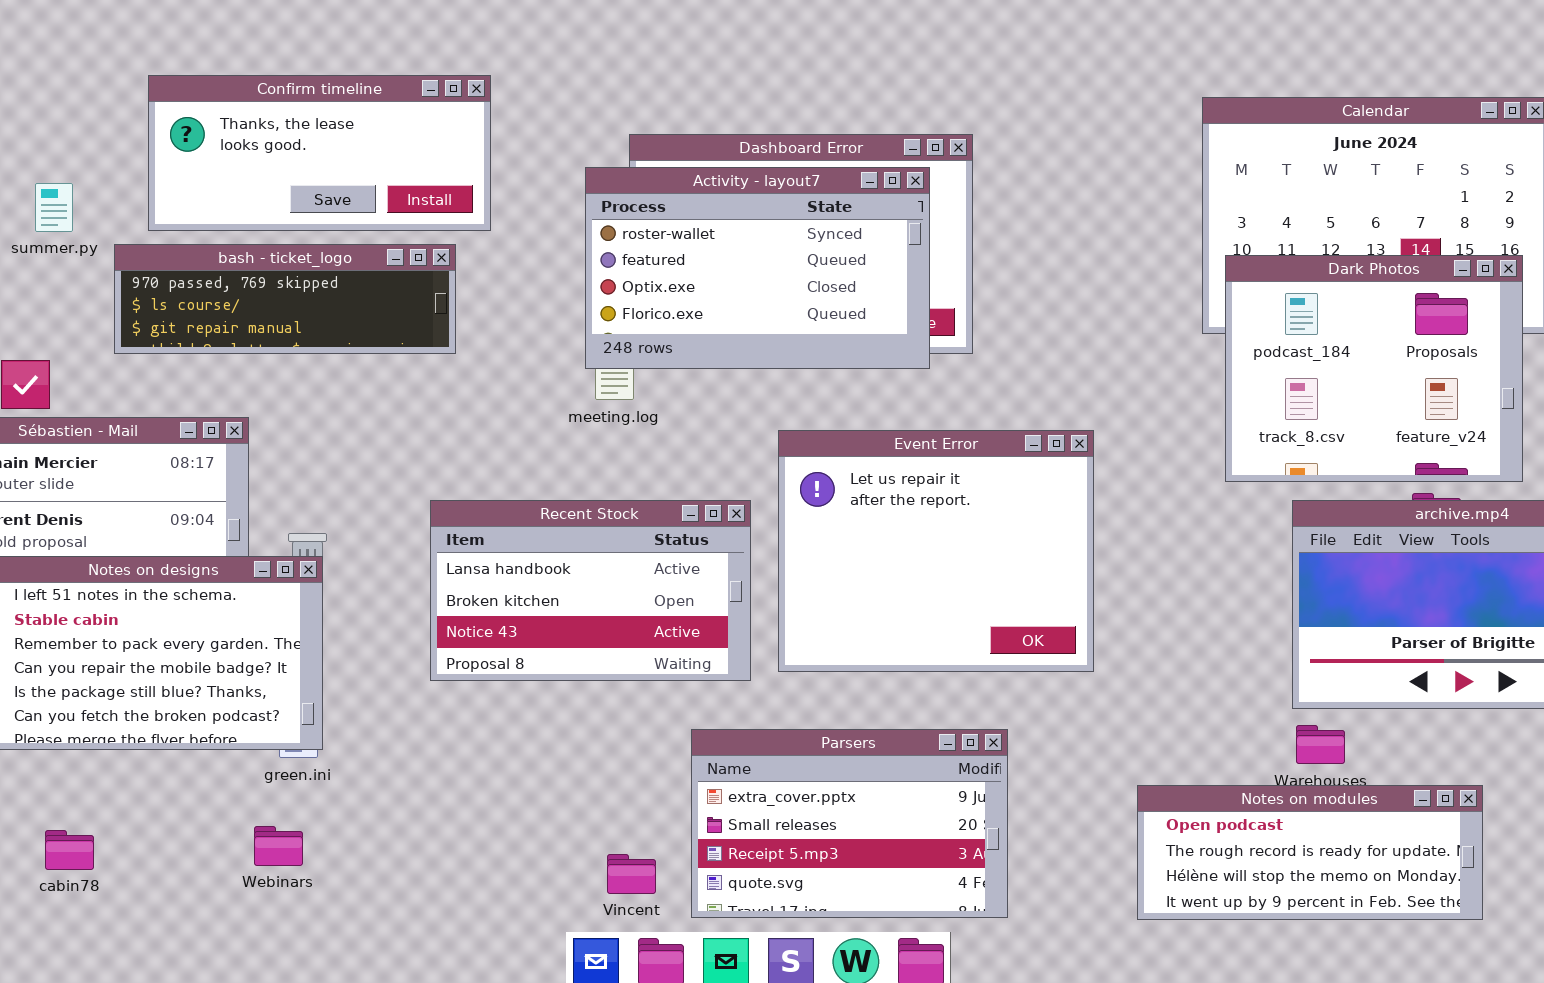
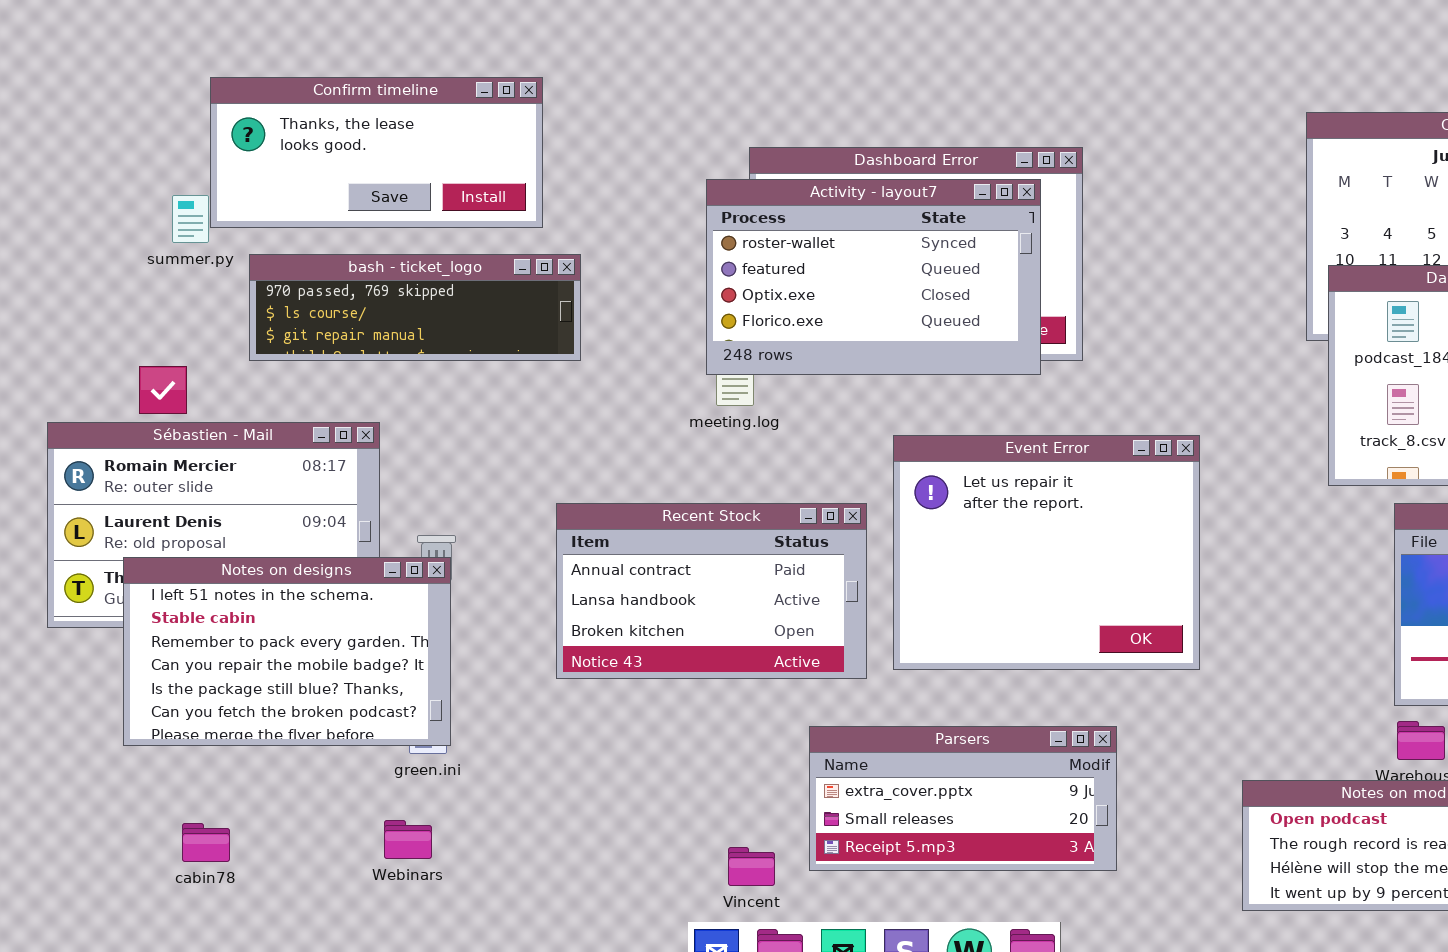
Confirm timeline: [148,75,491,231] -> [210,77,543,228], moved
Recent Stock: [430,500,751,681] -> [556,503,867,679], scrolled up 1 row
Parsers: [691,729,1008,918] -> [809,726,1117,871], resized

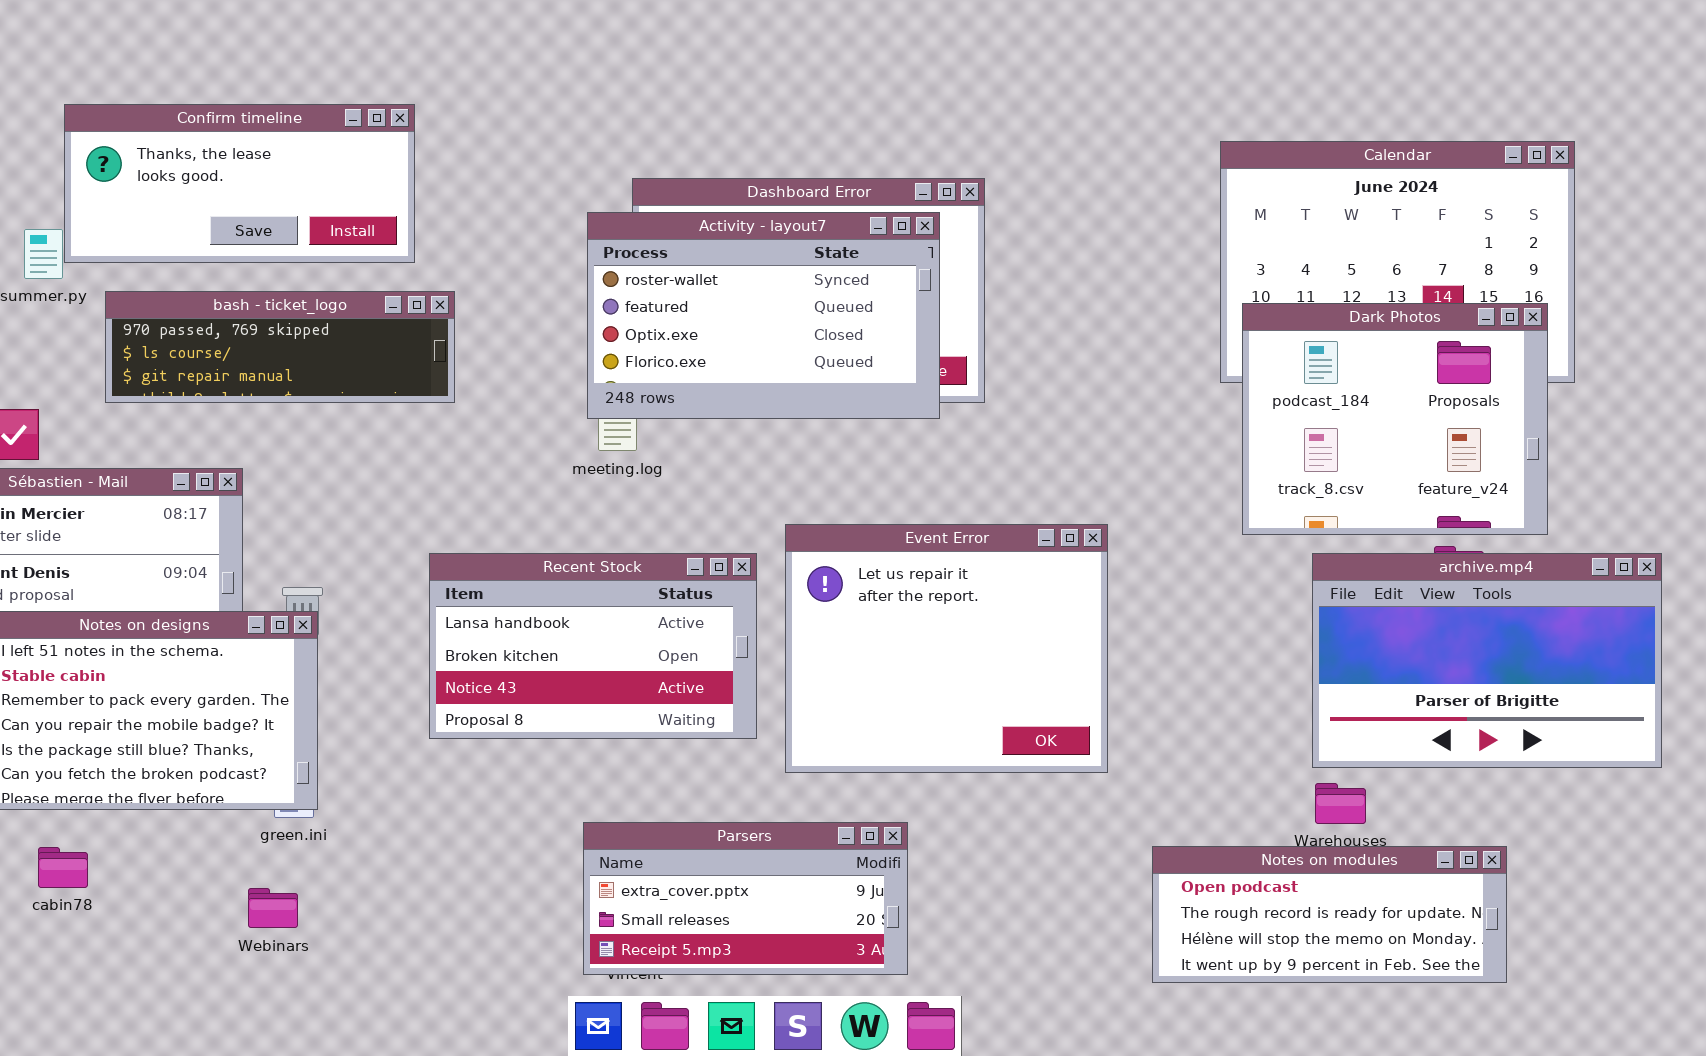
Event Error: [893,435,1200,670] -> [785,524,1108,773], moved
Recent Stock: [556,503,867,679] -> [429,553,757,739], scrolled down 1 row
Parsers: [809,726,1117,871] -> [583,822,908,975], moved
cabin78: [182,823,230,862] -> [38,847,88,888], moved

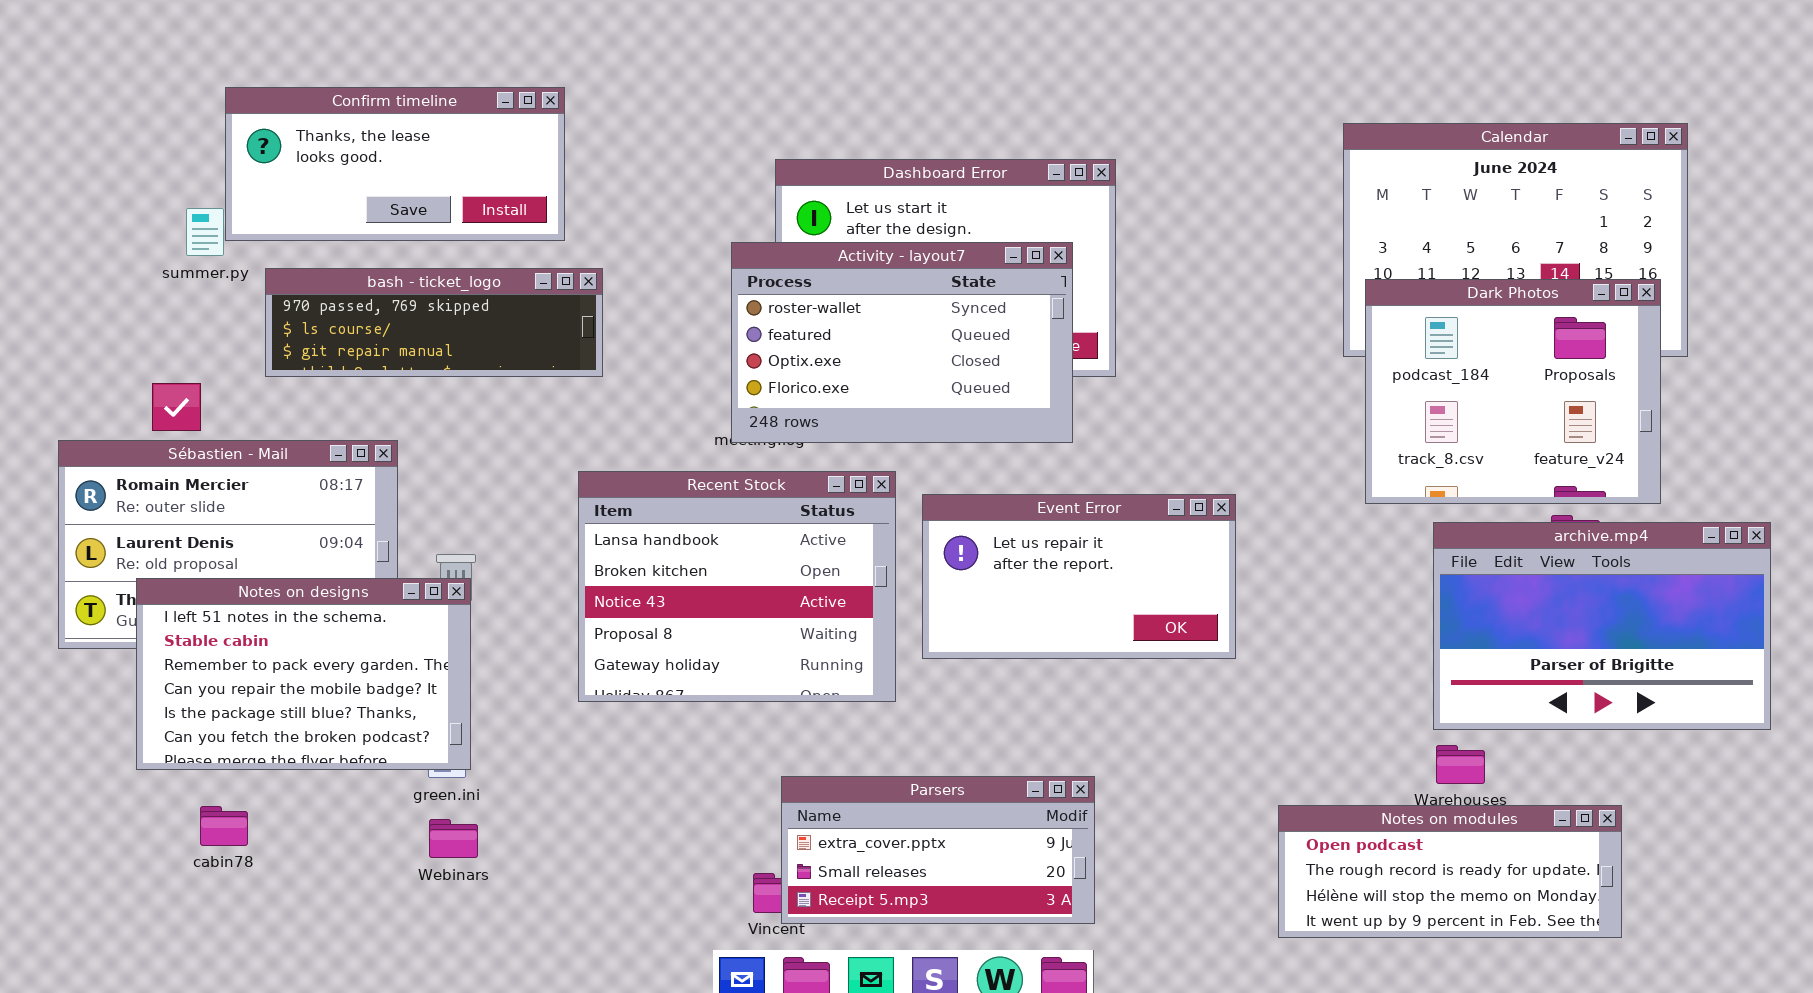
Activity - layout7: [587,212,940,419] -> [731,242,1073,443], moved
Event Error: [785,524,1108,773] -> [922,494,1236,659], resized
Recent Stock: [429,553,757,739] -> [578,471,896,702], resized
Parsers: [583,822,908,975] -> [781,776,1095,924], moved
Webinars: [248,888,298,928] -> [429,819,478,858], moved

